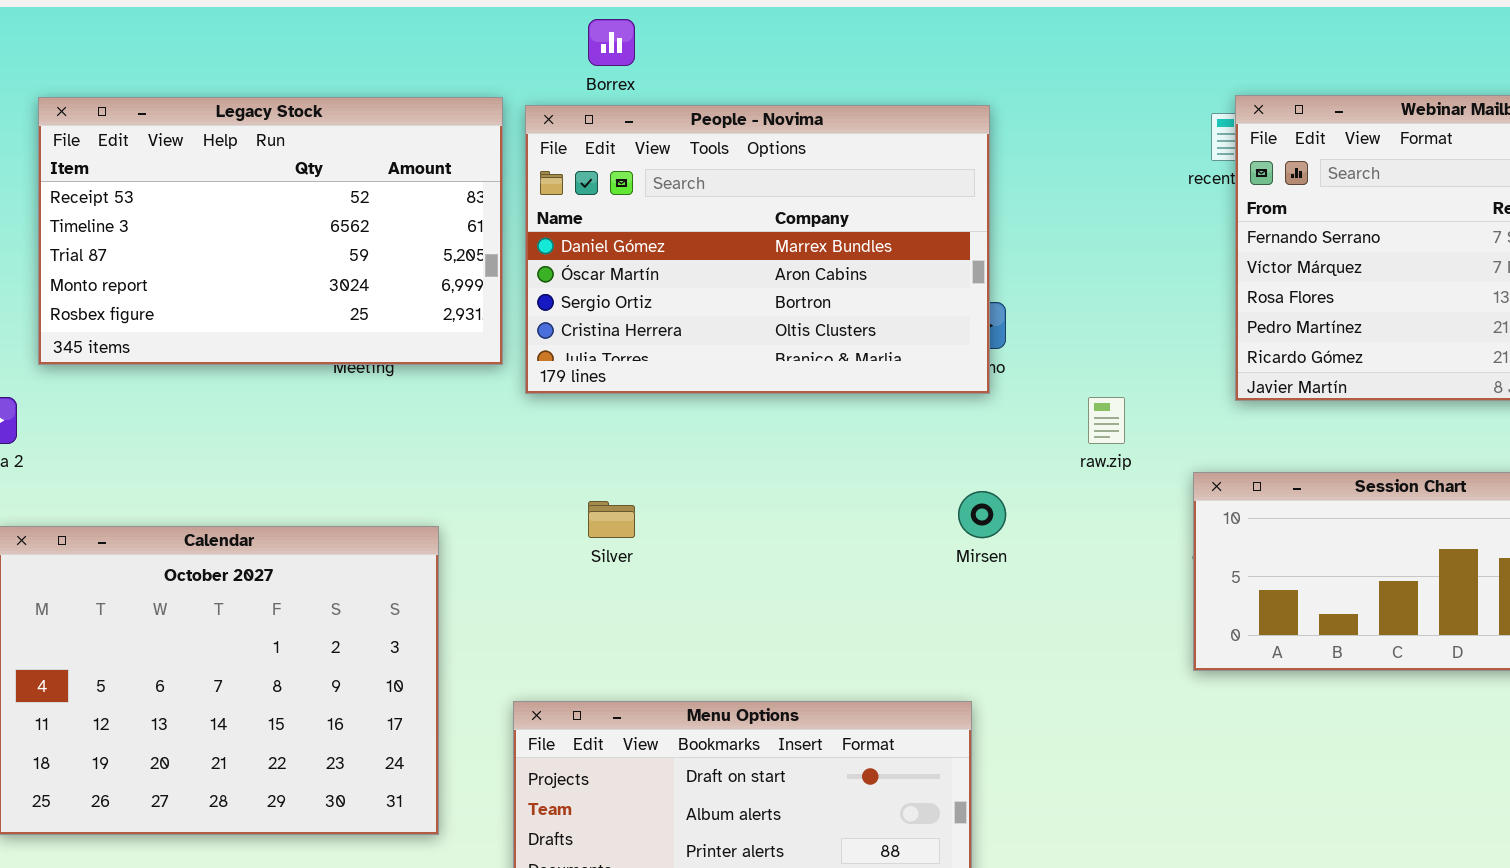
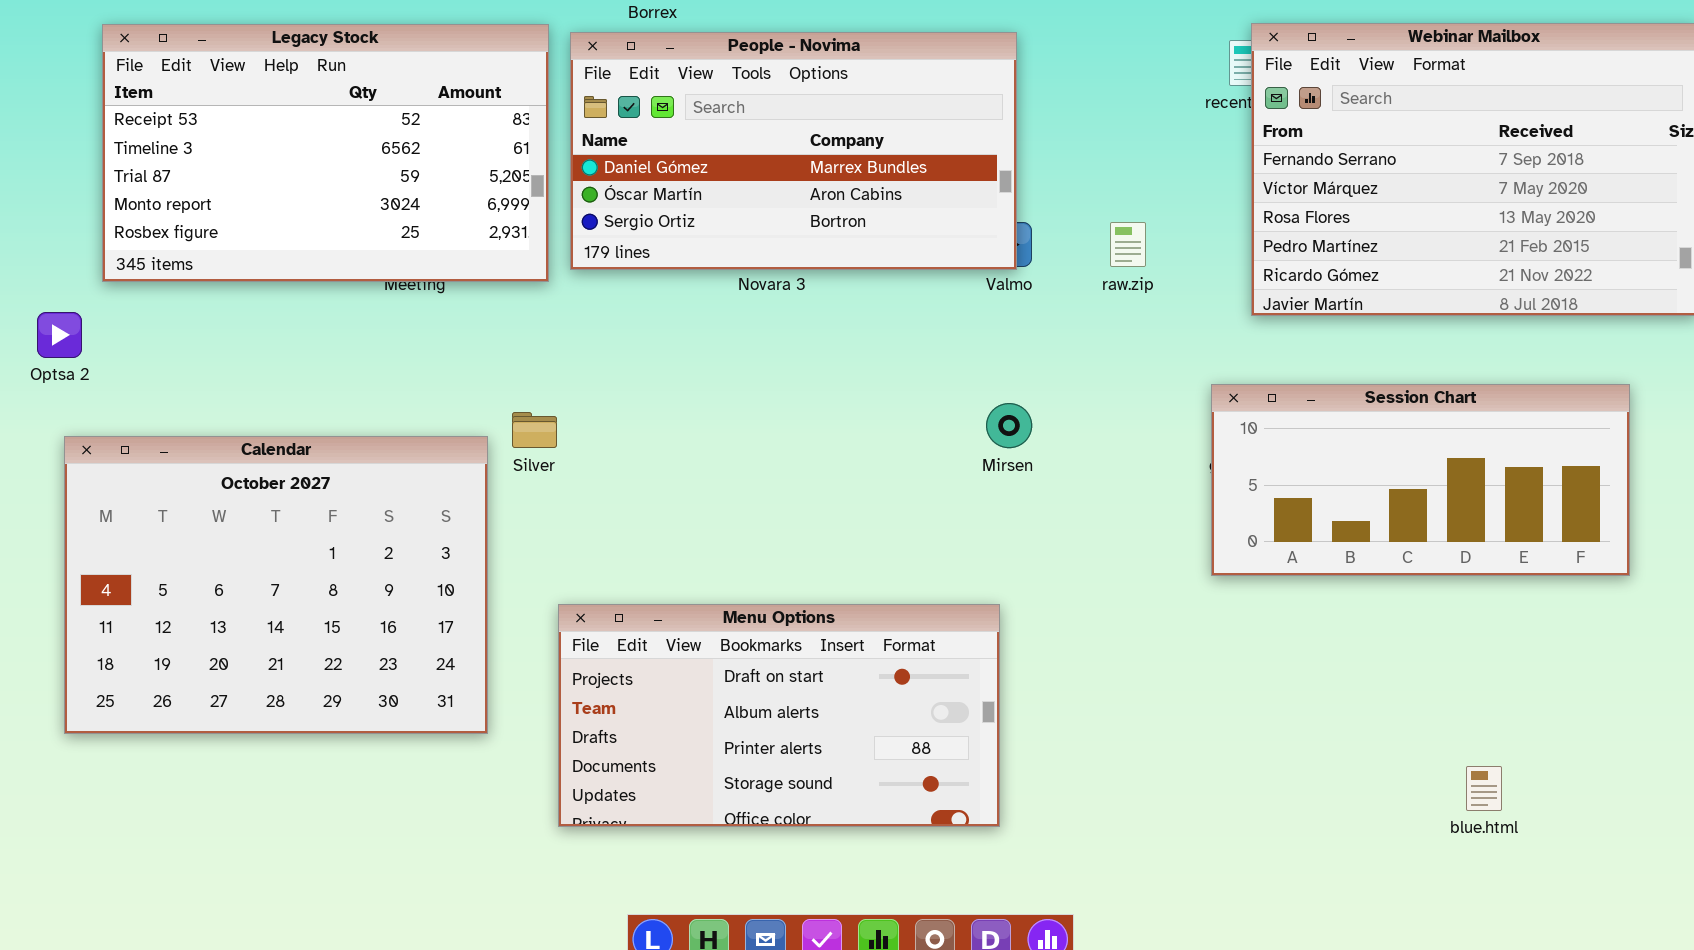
People - Novima: [525,105,990,394] -> [570,32,1017,270], resized
raw.zip: [1088,397,1125,444] -> [1110,222,1146,267], moved
Silver: [588,501,635,538] -> [512,412,557,448], moved

